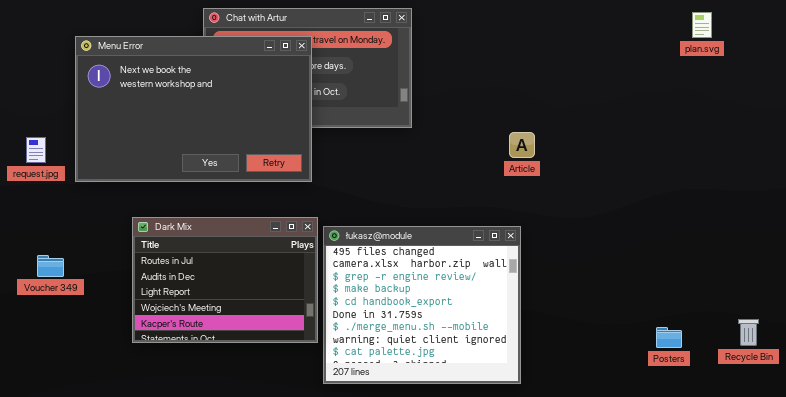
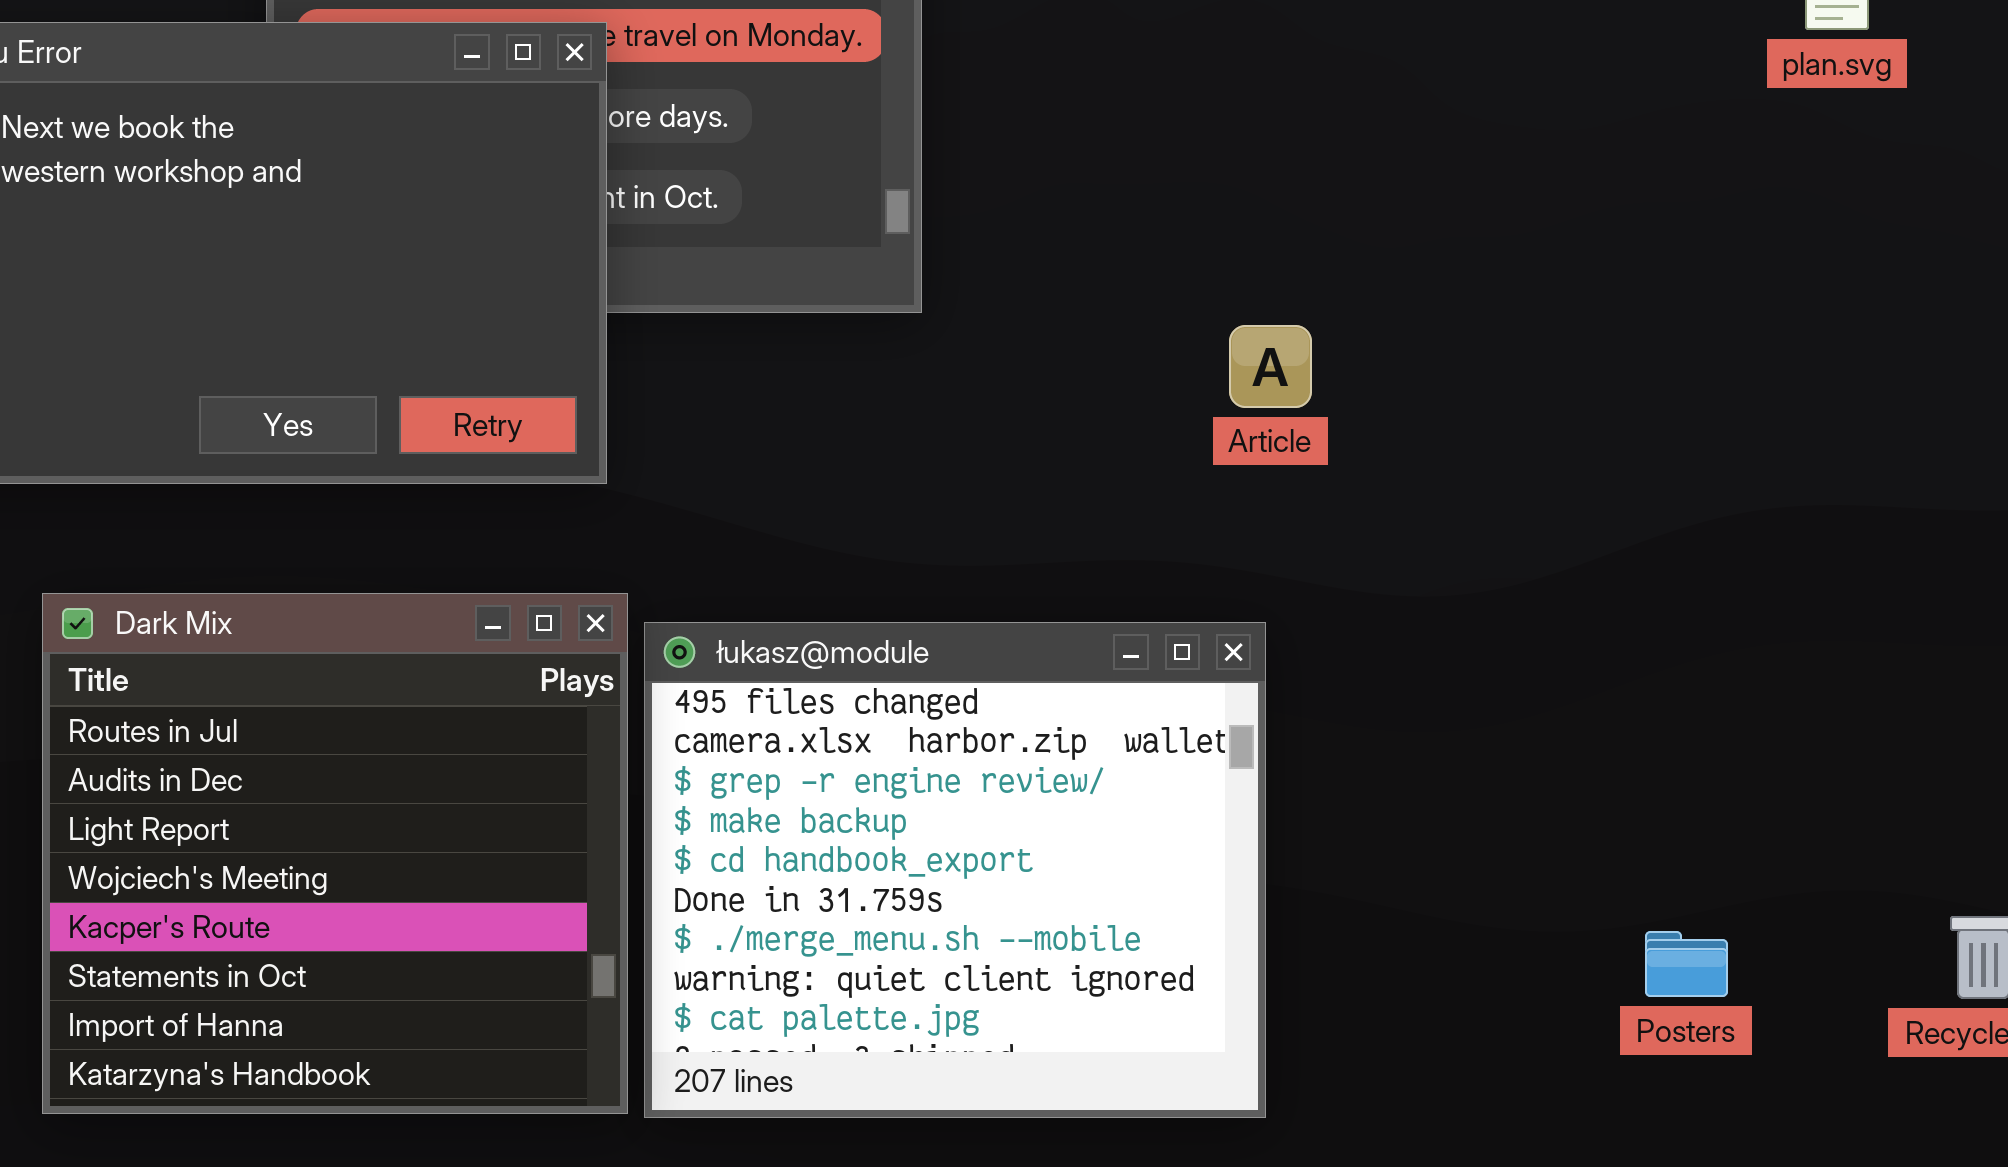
Dark Mix: [132,217,318,343] -> [42,593,628,1114], resized
Posters: [656,327,682,348] -> [1645,931,1728,997], moved

